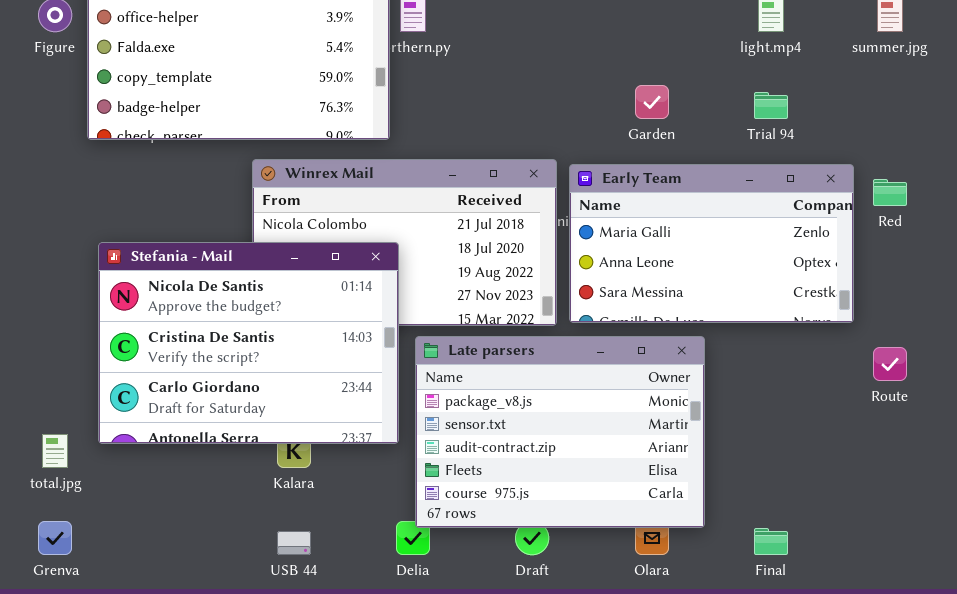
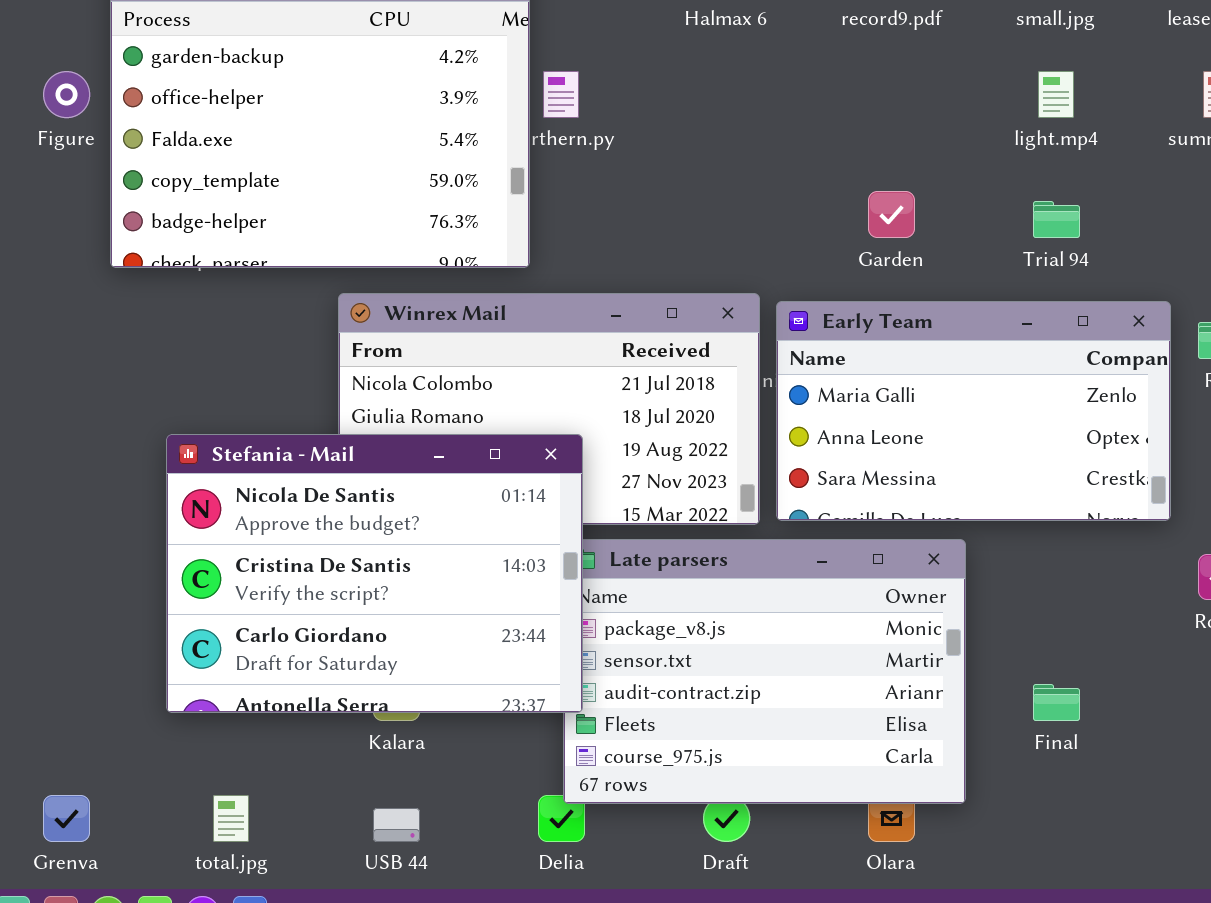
Stefania - Mail: [98,242,399,444] -> [166,434,583,713], moved
total.jpg: [42,434,68,468] -> [213,795,249,842], moved
Final: [754,528,788,555] -> [1033,684,1080,721], moved

